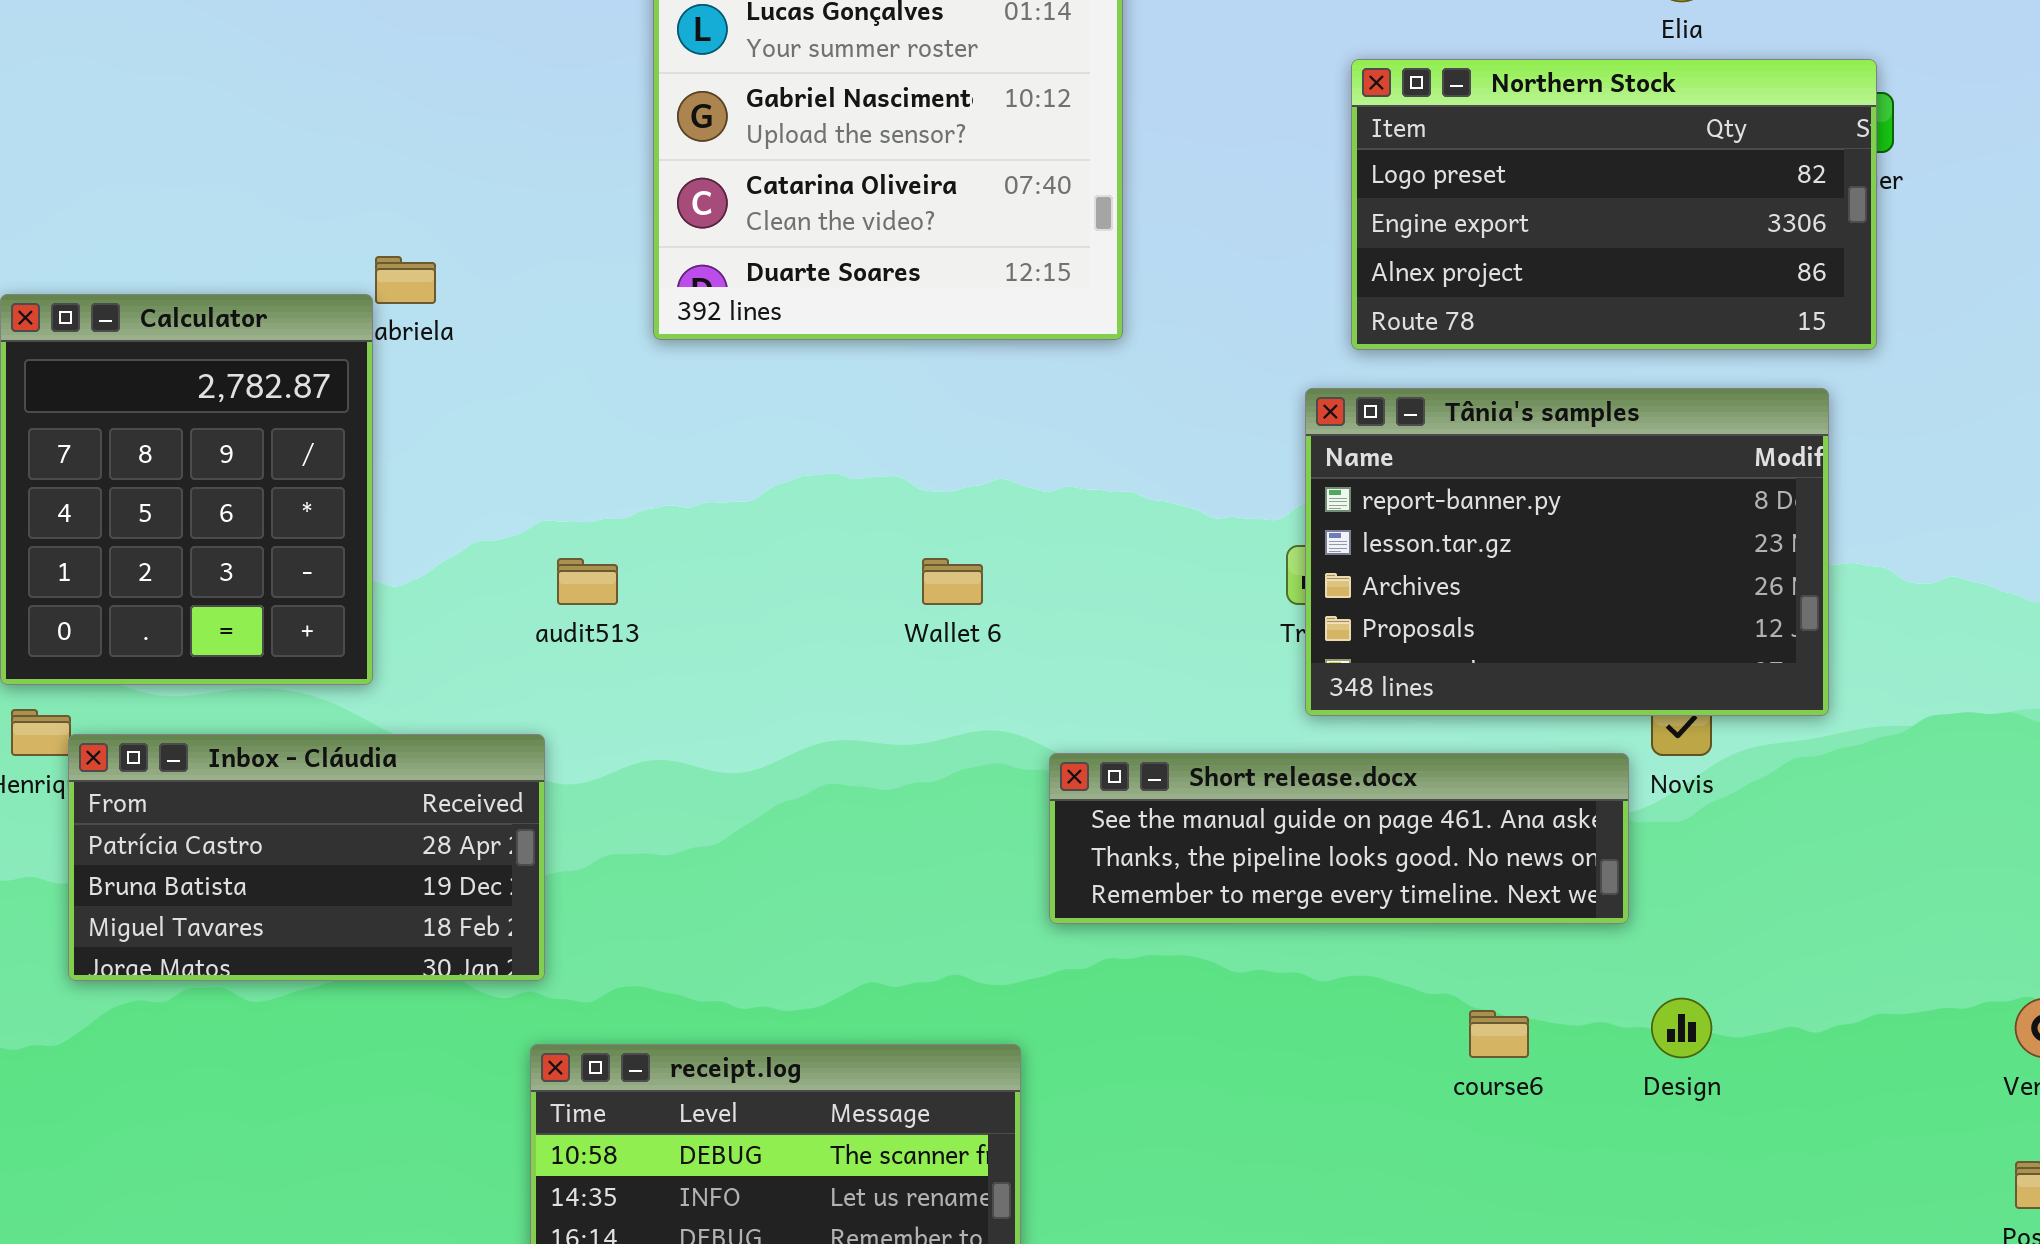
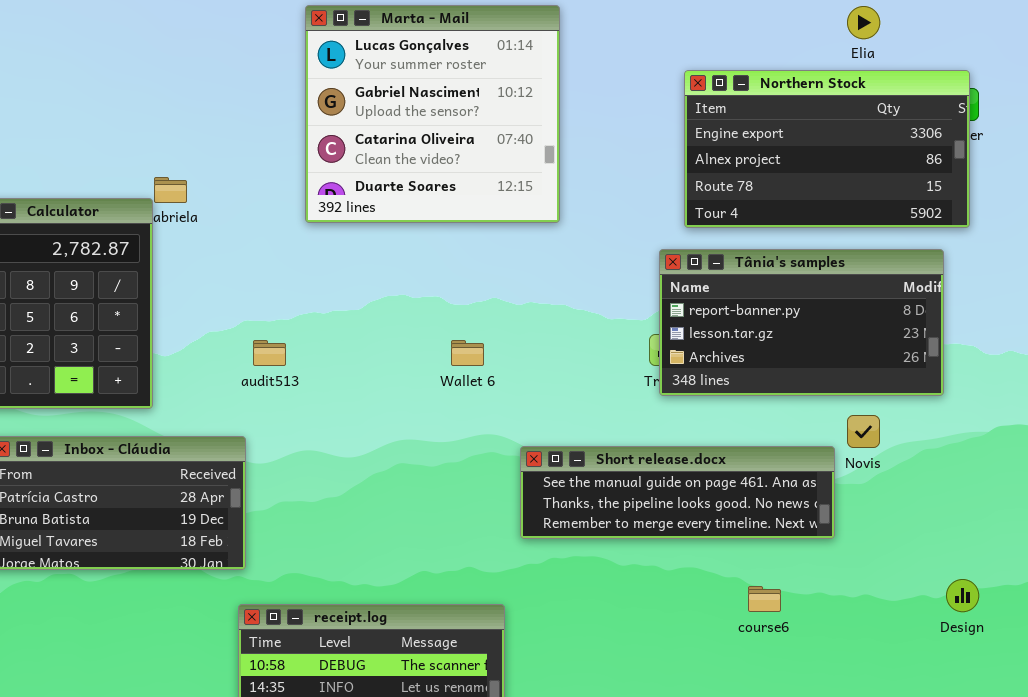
Northern Stock: [1351,59,1877,350] -> [684,70,970,228], scrolled down 1 row
Tânia's samples: [1305,388,1829,716] -> [659,249,944,396], resized
Design: [1651,998,1712,1058] -> [946,579,979,612], moved

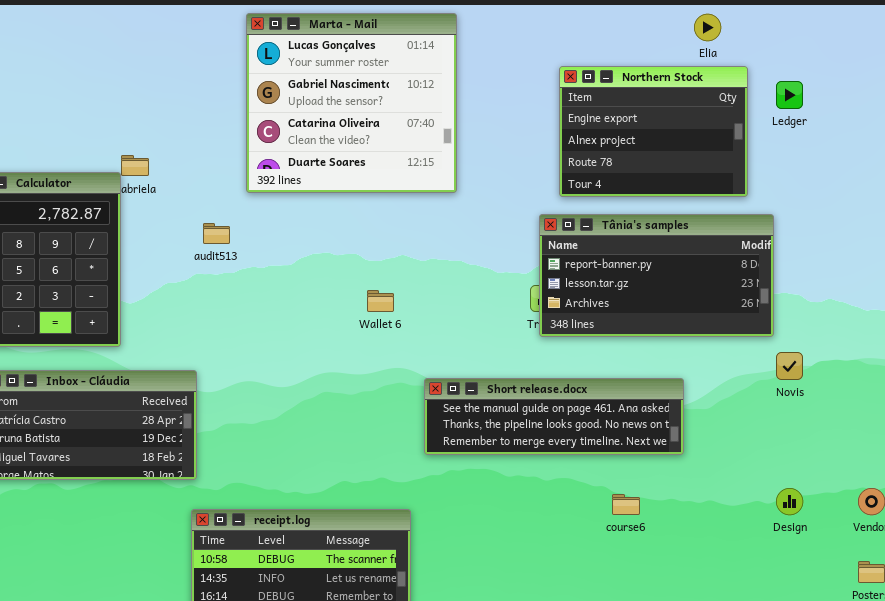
Northern Stock: [684,70,970,228] -> [559,66,748,197], resized
audit513: [253,340,286,366] -> [203,223,230,244], moved
Novis: [847,415,880,448] -> [776,352,803,380], moved

